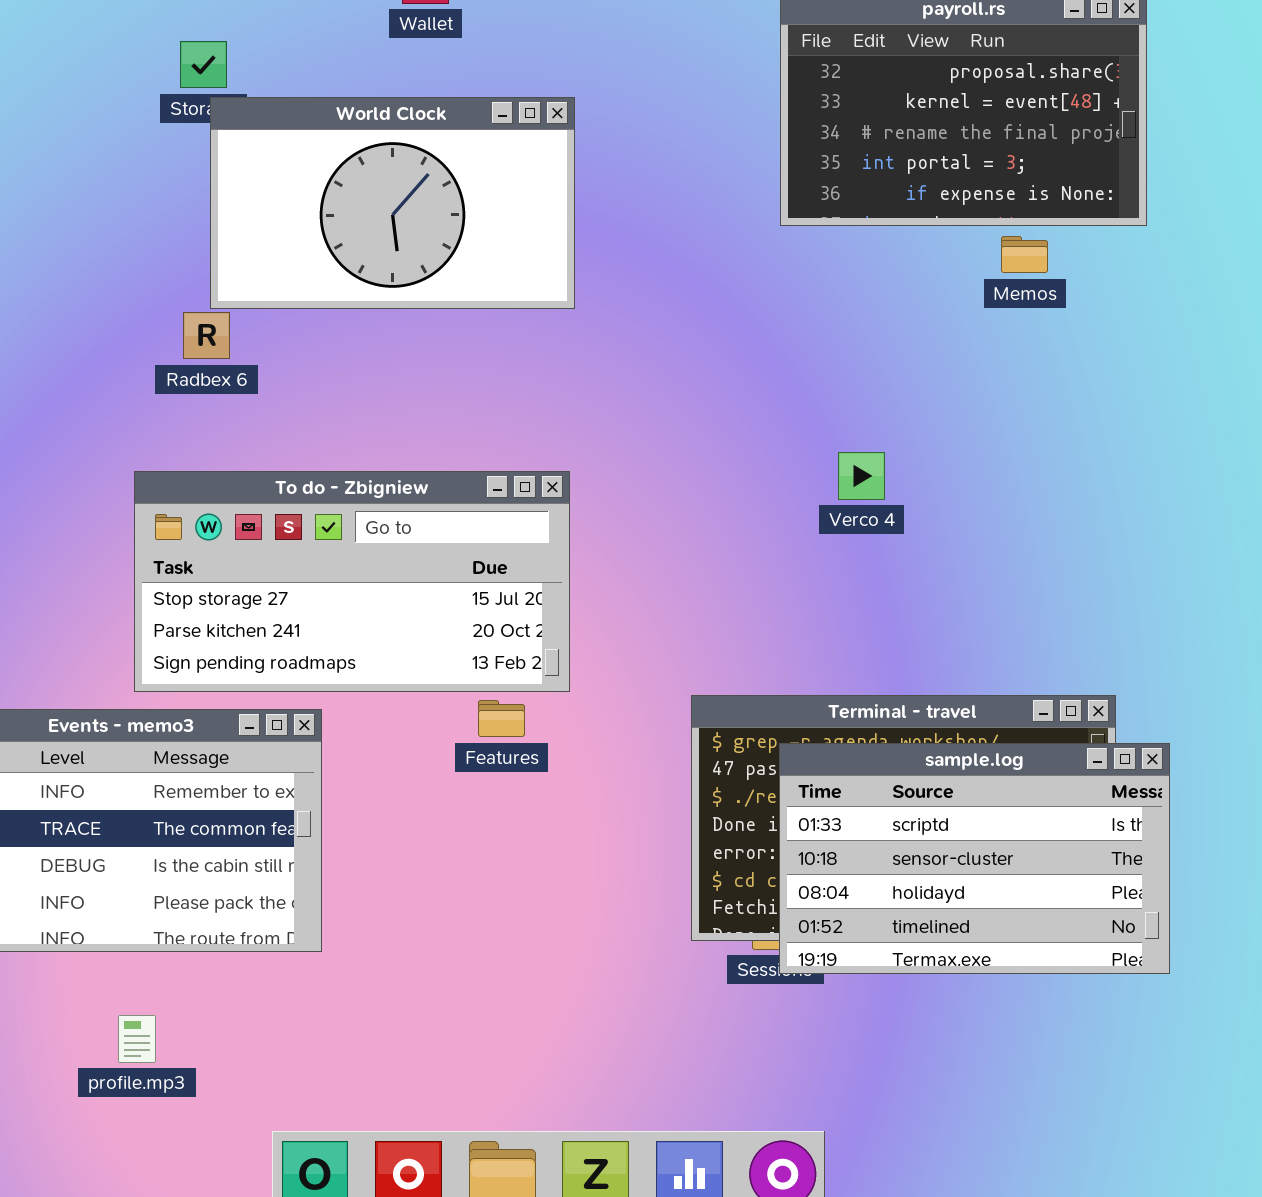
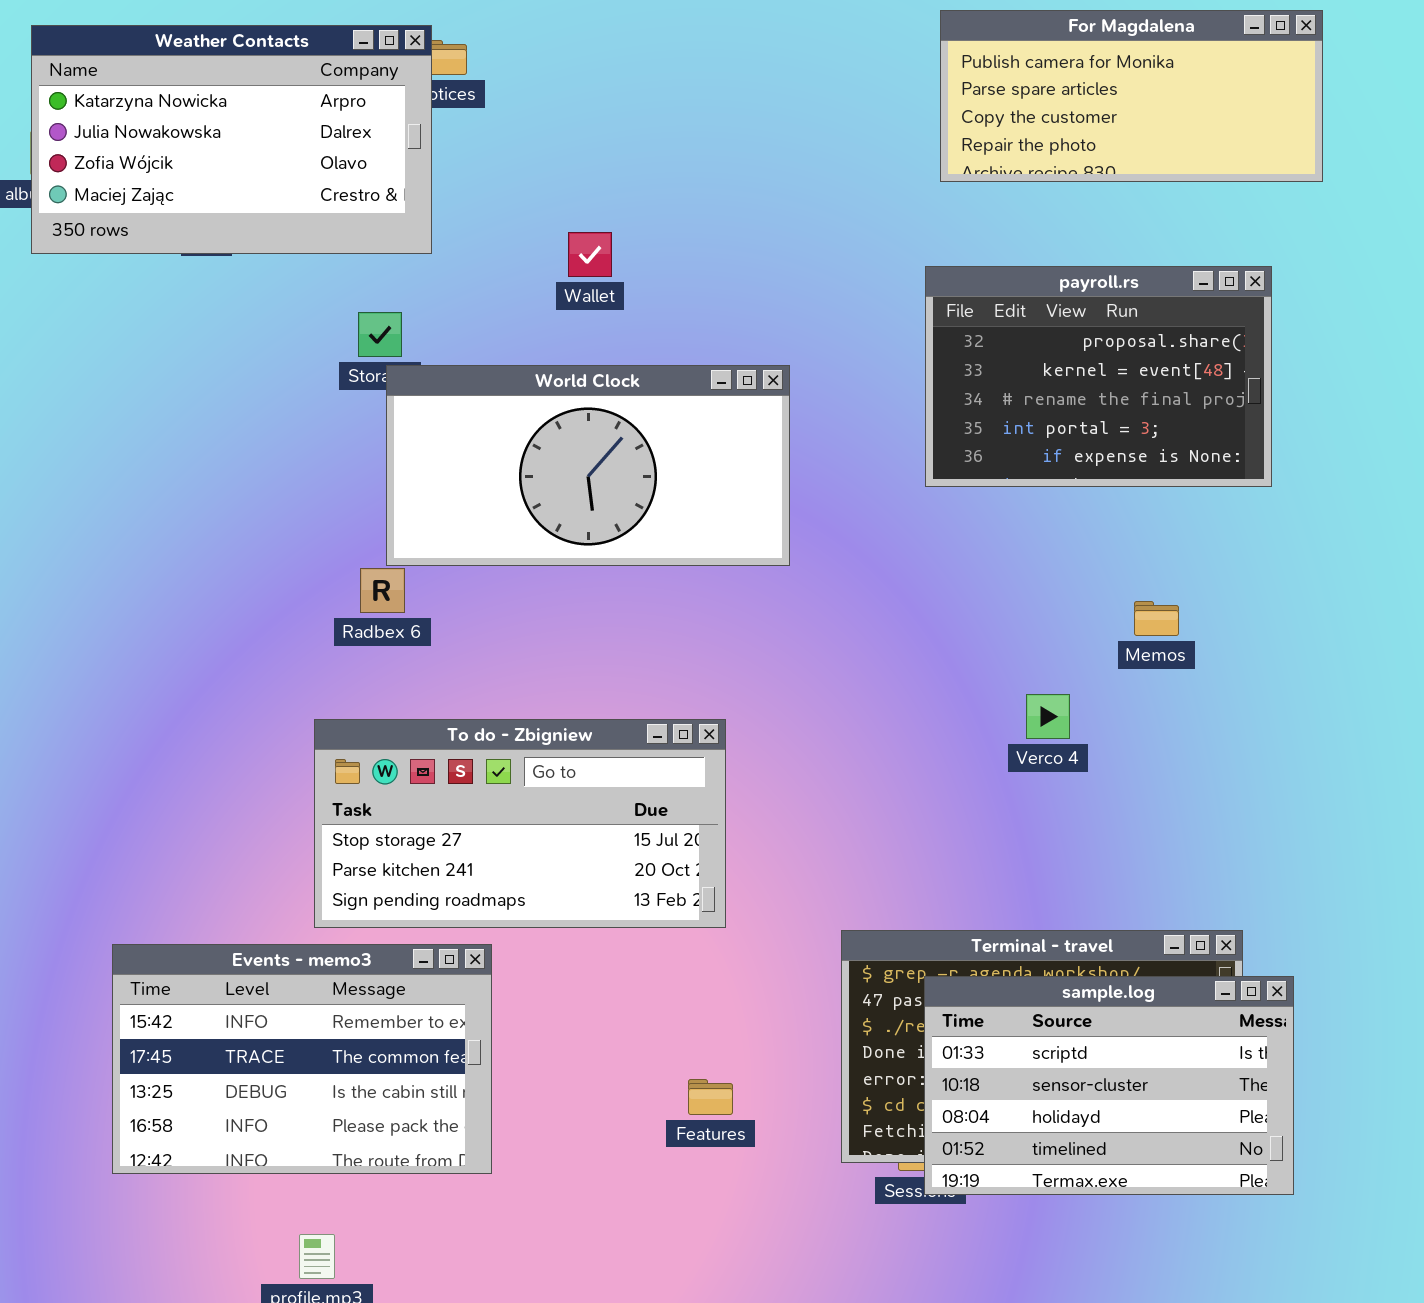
World Clock: [210,97,575,309] -> [386,365,790,566], resized
Memos: [1001,236,1048,273] -> [1134,601,1179,636], moved
Verco 4: [838,452,885,500] -> [1026,694,1070,739], moved
Features: [478,700,525,737] -> [688,1079,733,1115], moved

